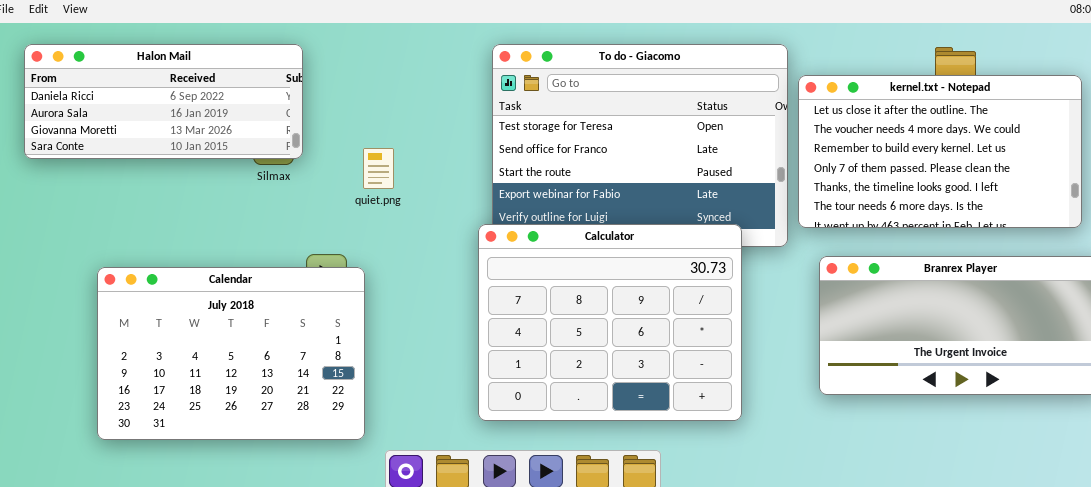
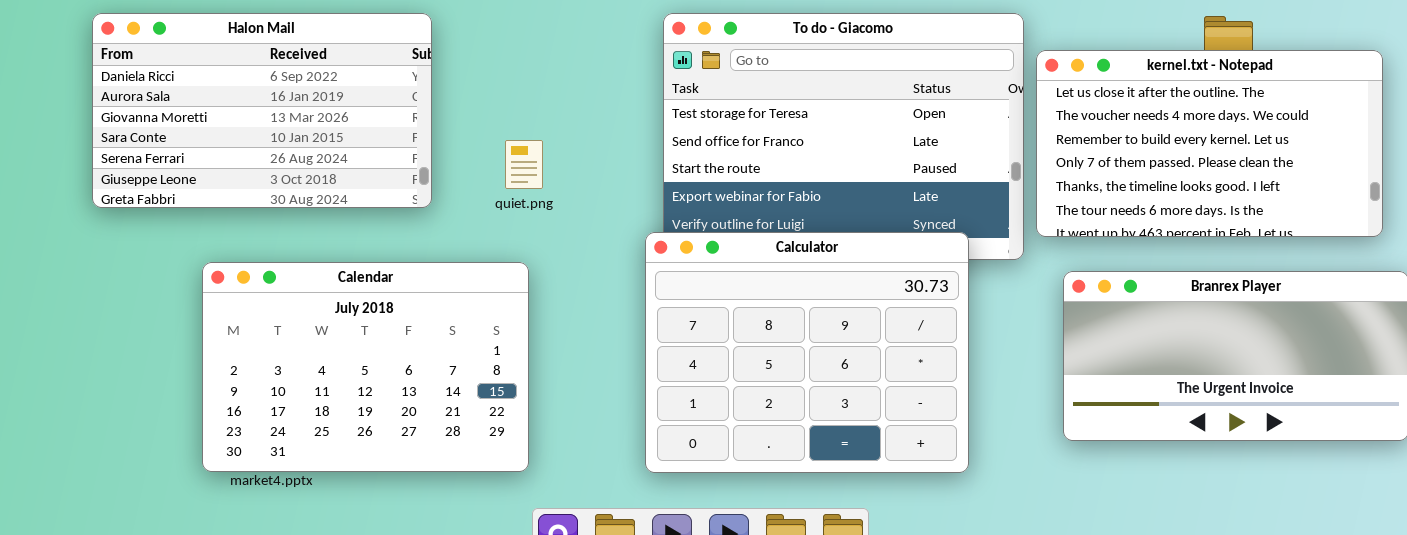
Halon Mail: [24,44,303,159] -> [92,13,432,208], resized
Calendar: [97,267,365,440] -> [202,262,529,472], moved

